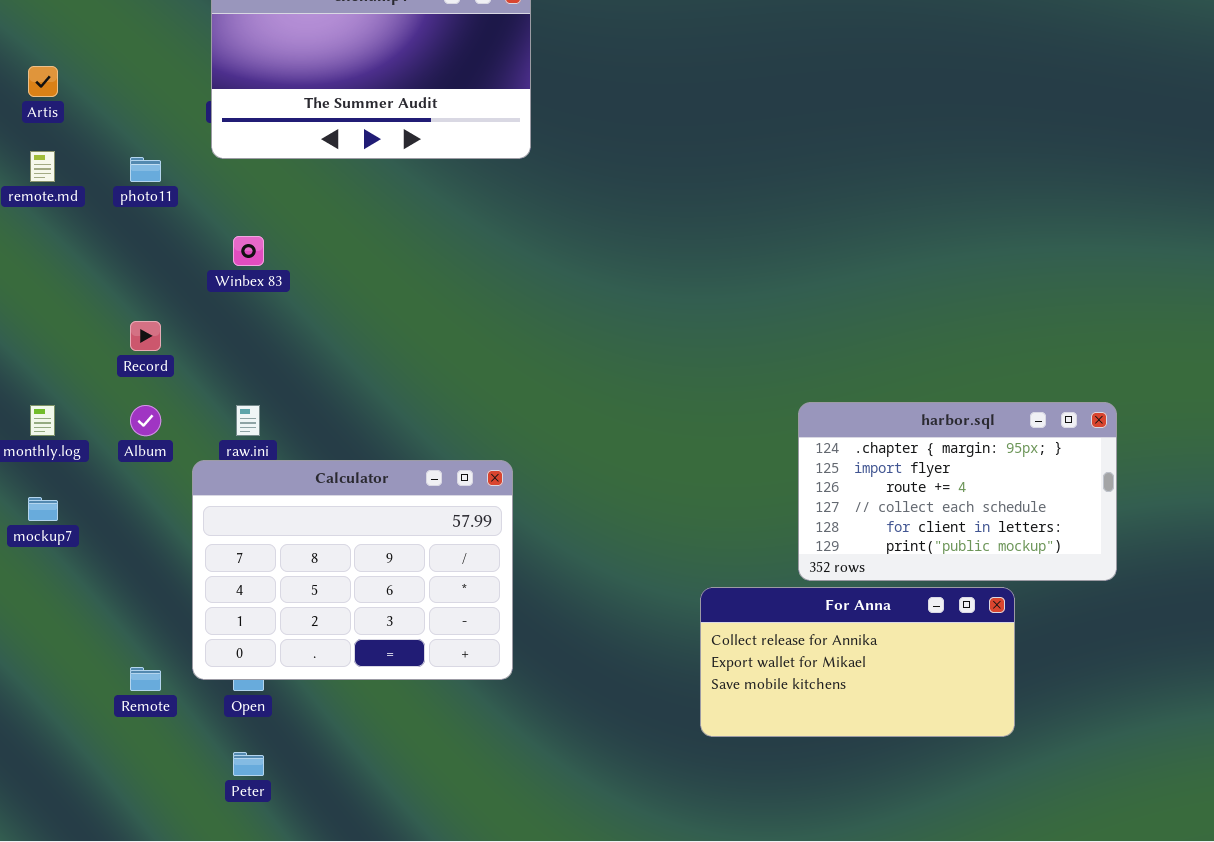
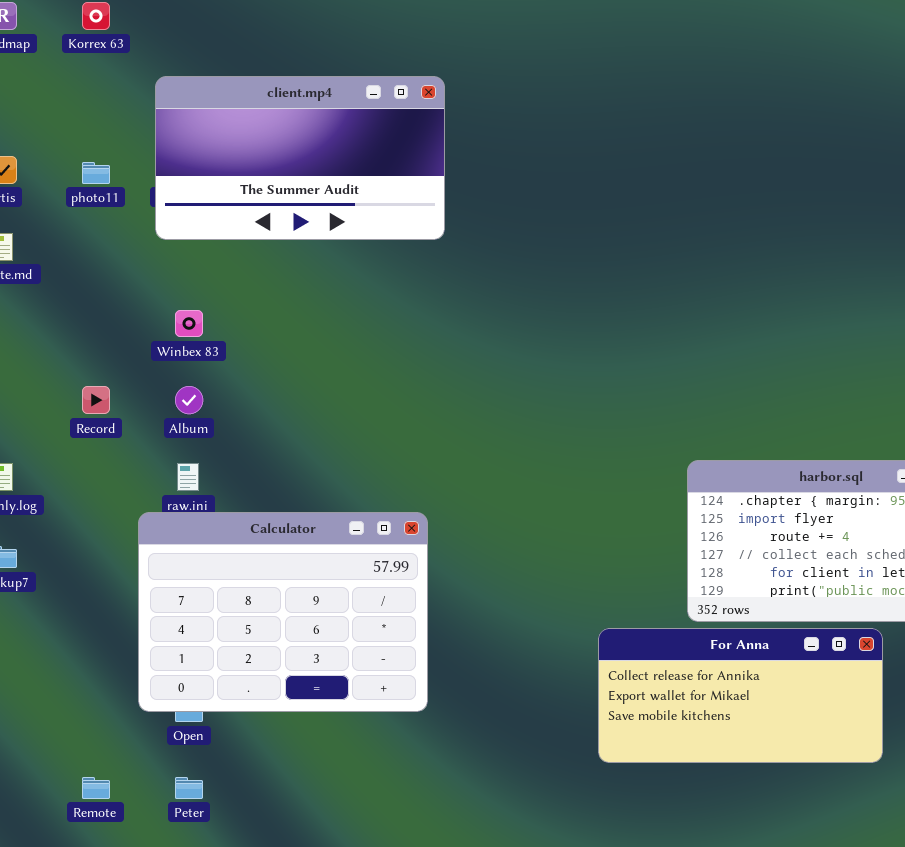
photo11: [130,157,161,182] -> [82,162,110,184], moved
Album: [130,405,161,436] -> [175,386,203,414], moved
Remote: [130,667,161,691] -> [82,777,110,799], moved

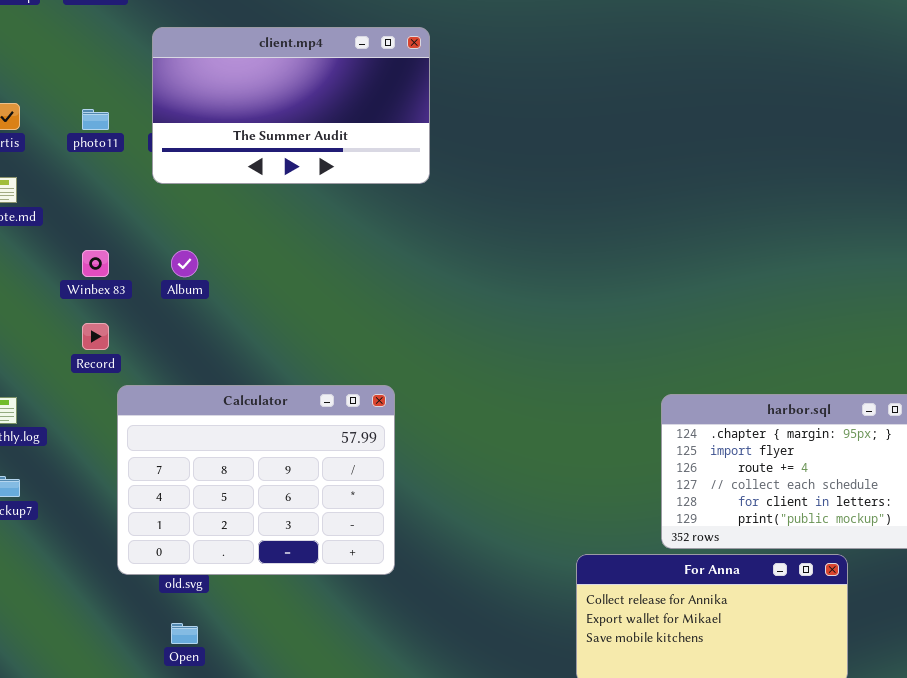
Winbex 83: [175,310,203,337] -> [82,250,109,277], moved
Album: [175,386,203,414] -> [171,250,198,277], moved
Calculator: [138,512,428,712] -> [117,385,395,575], moved

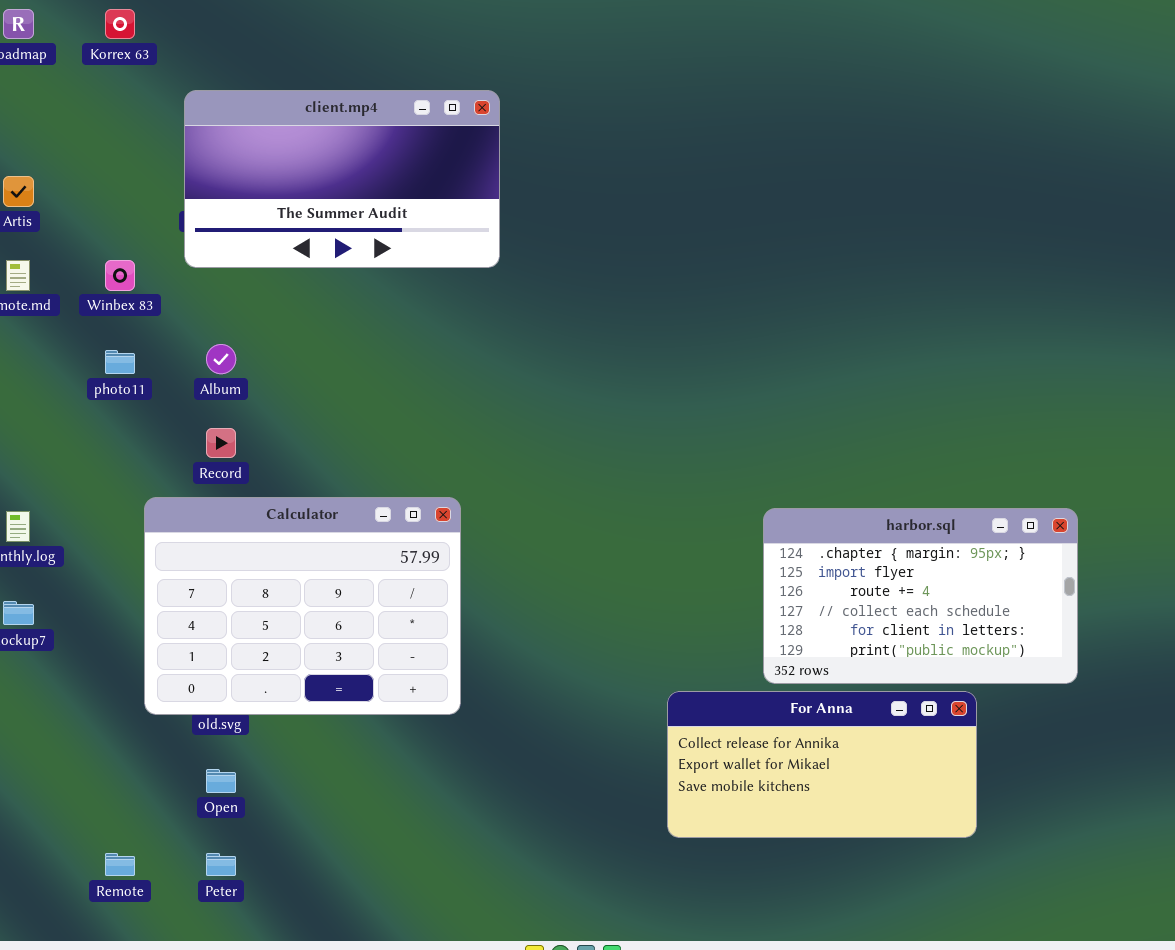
photo11: [82,109,109,130] -> [105,350,135,374], moved
Winbex 83: [82,250,109,277] -> [105,260,135,291], moved
Record: [82,323,109,350] -> [206,428,236,458], moved

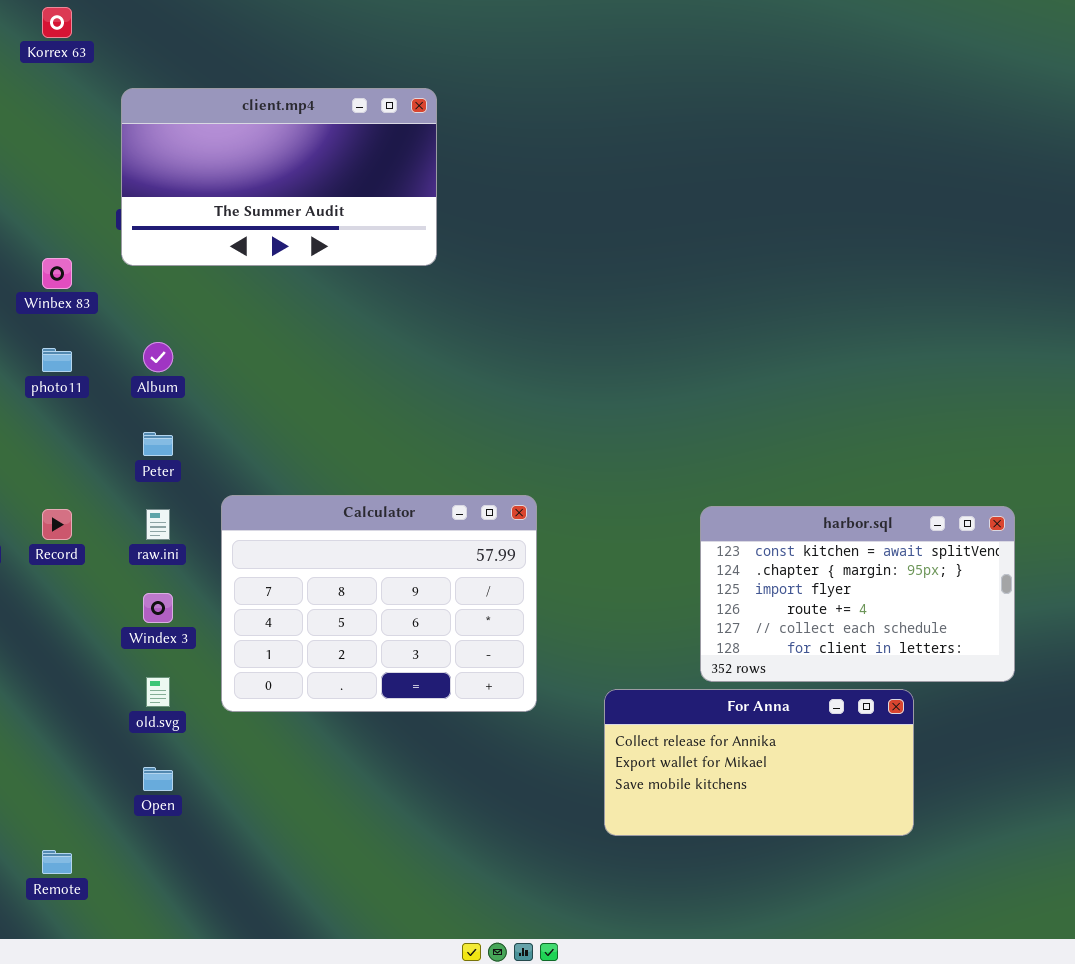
Record: [206,428,236,458] -> [42,509,72,540], moved
Calculator: [144,497,461,715] -> [221,495,537,712], moved
harbor.sql: [763,508,1078,684] -> [700,506,1015,682], scrolled up 1 row
Peter: [206,853,236,876] -> [143,432,173,456], moved

